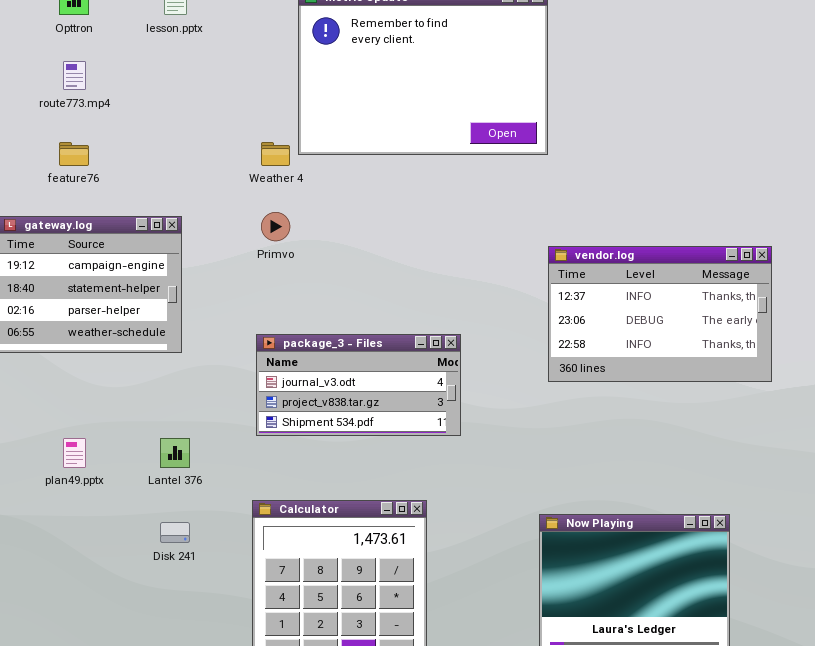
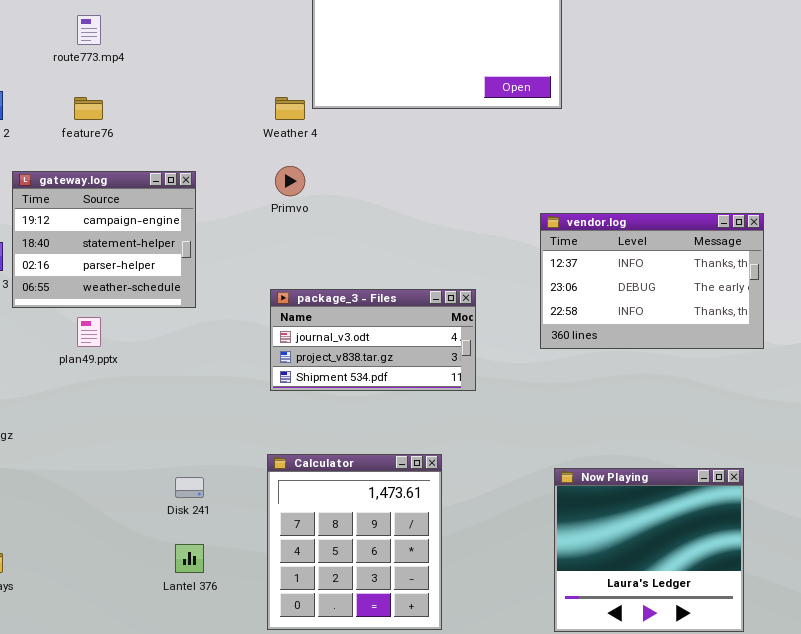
vendor.log: [548,246,772,382] -> [540,213,764,349], moved
plan49.pptx: [63,438,86,468] -> [77,317,101,347], moved
Lantel 376: [160,438,190,468] -> [175,544,204,573], moved

